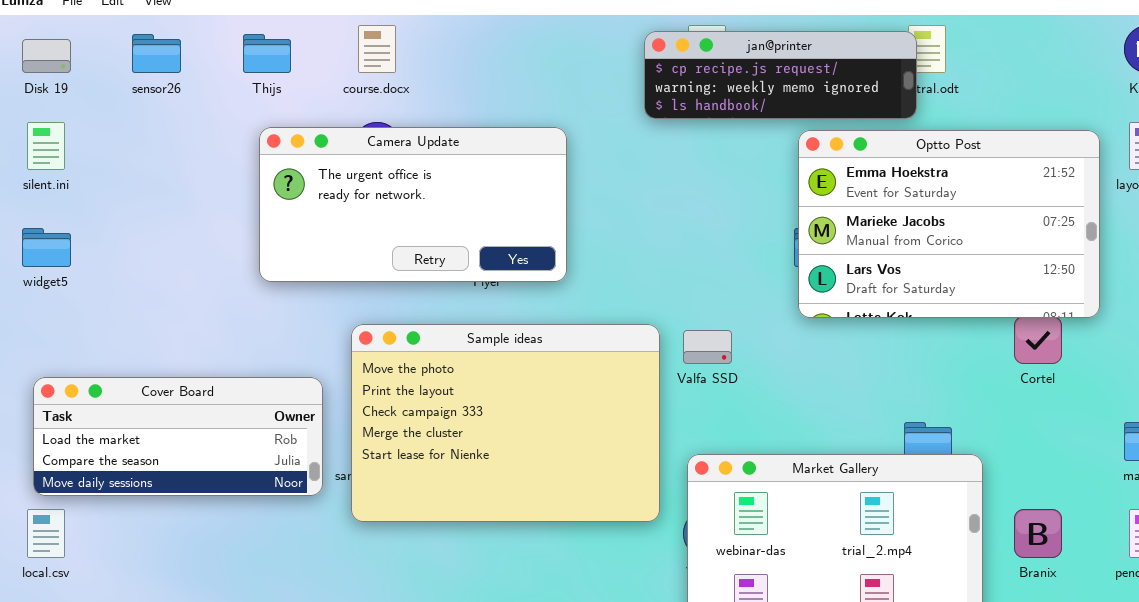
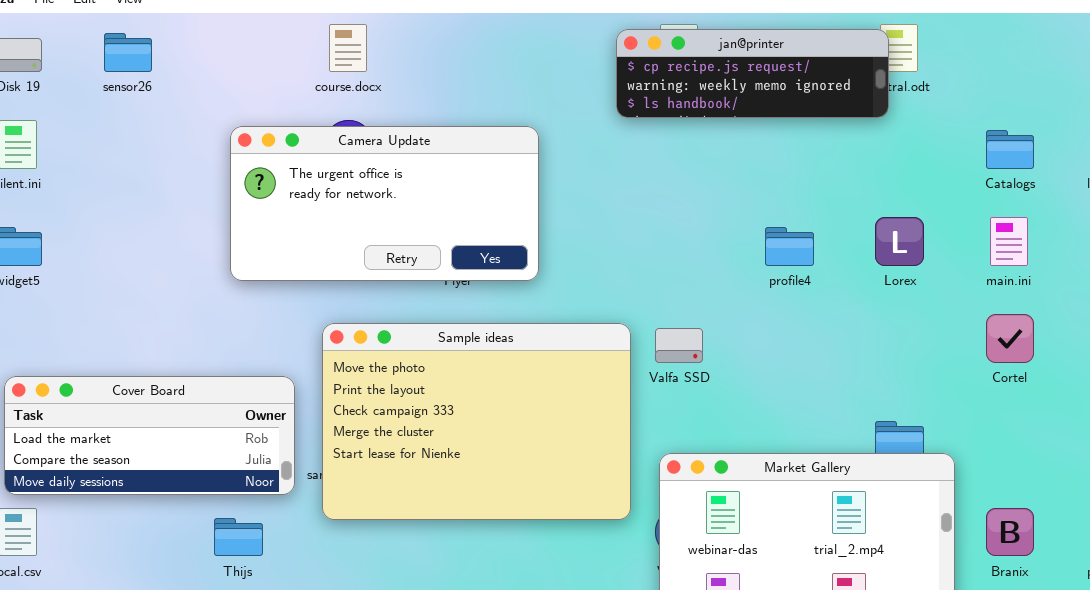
Thijs: [243,34,291,73] -> [214,518,263,556], moved
Optto Post: [798,130,1100,318] -> none, closed

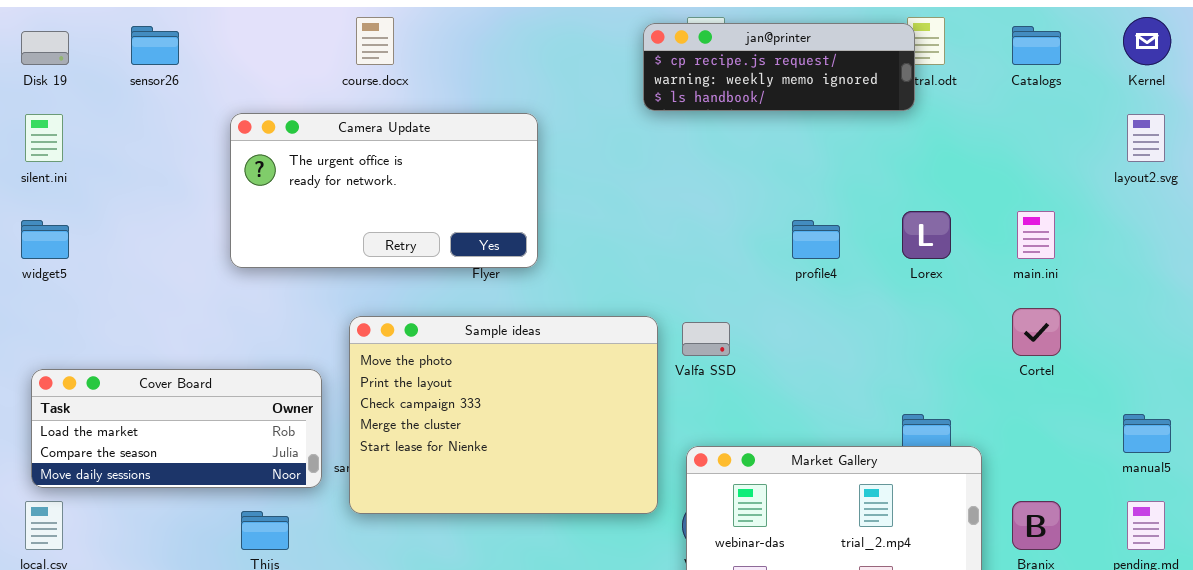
Camera Update: [230,126,539,281] -> [230,113,538,268], moved
Catalogs: [986,130,1034,169] -> [1012,26,1061,65], moved

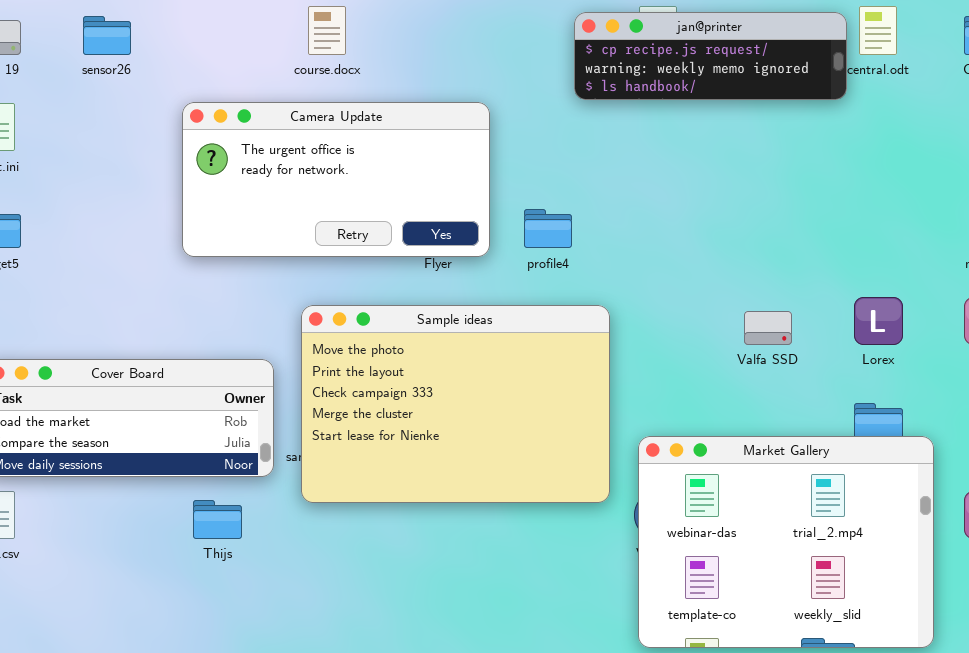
jan@printer: [643,23,915,111] -> [574,12,847,100], moved
Lorex: [902,211,951,259] -> [854,297,903,345], moved
profile4: [792,220,840,259] -> [524,209,572,248], moved
Valfa SSD: [682,322,730,356] -> [744,311,792,345], moved

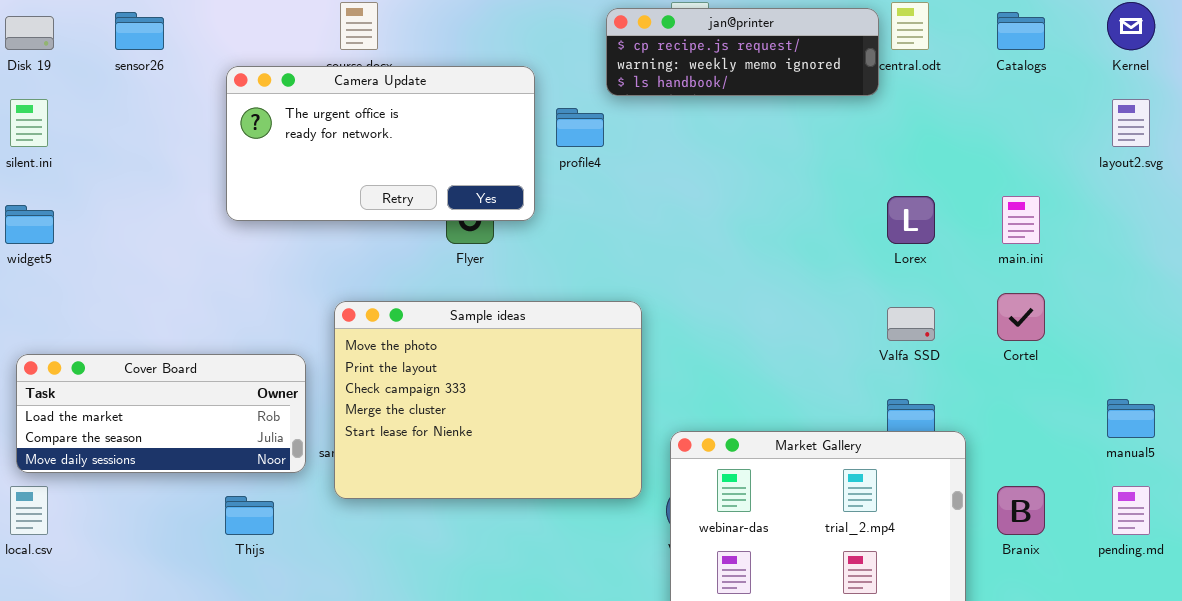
Camera Update: [182,102,490,257] -> [226,66,535,221], moved
profile4: [524,209,572,248] -> [556,108,604,147], moved
Lorex: [854,297,903,345] -> [887,196,935,244], moved
Valfa SSD: [744,311,792,345] -> [887,307,935,341], moved

